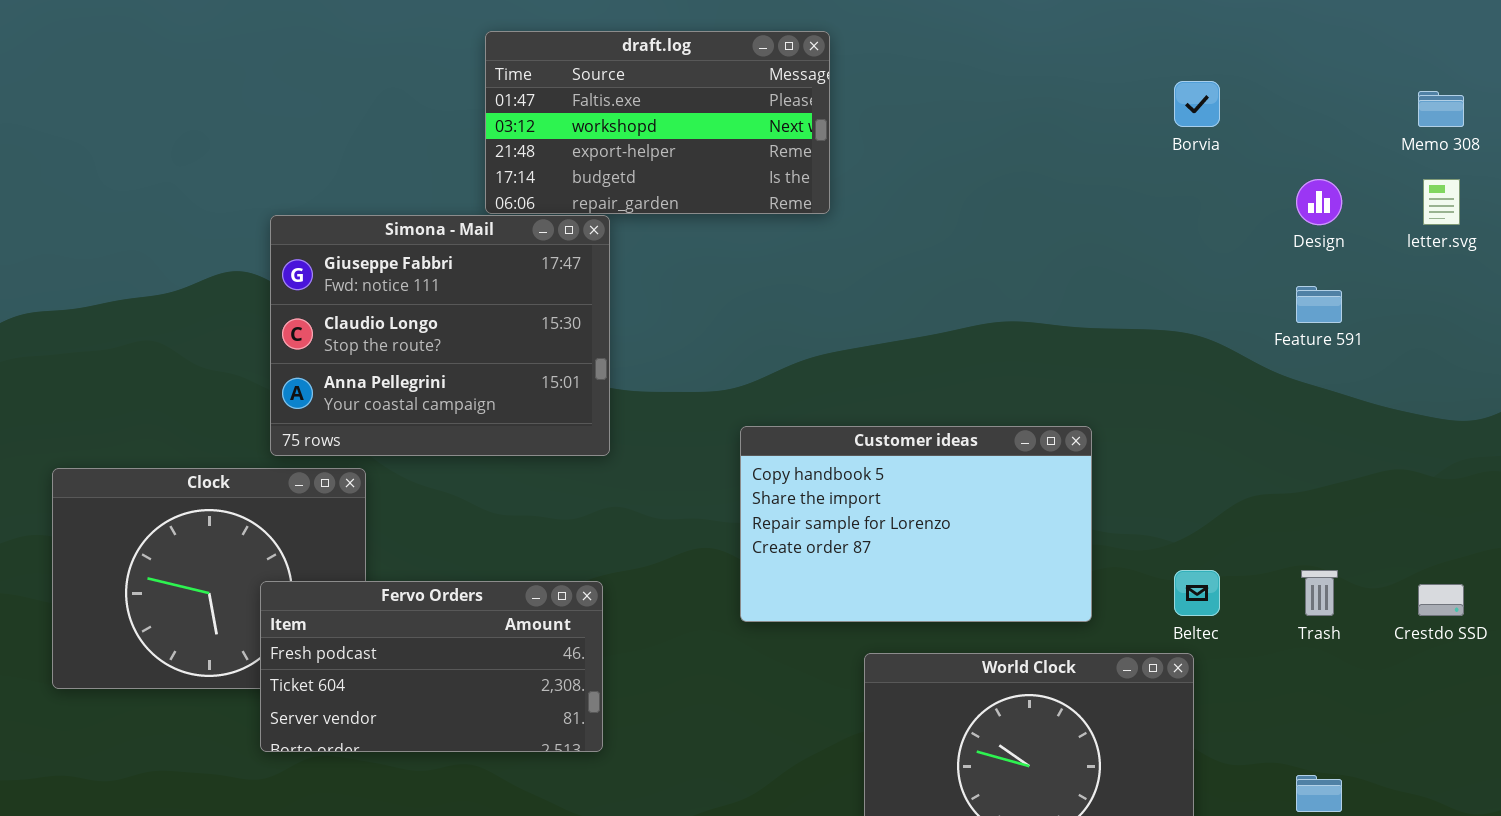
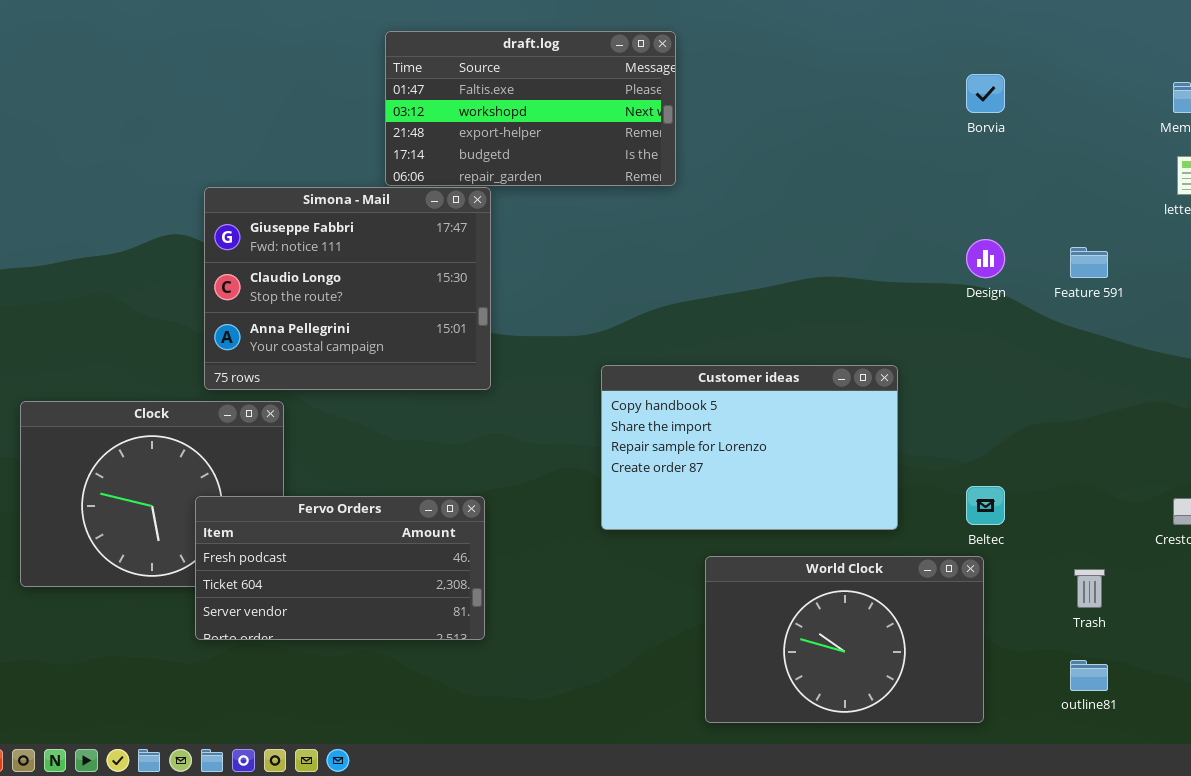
Design: [1296,179,1342,225] -> [966,239,1005,278], moved
Trash: [1301,570,1338,616] -> [1074,569,1105,608], moved

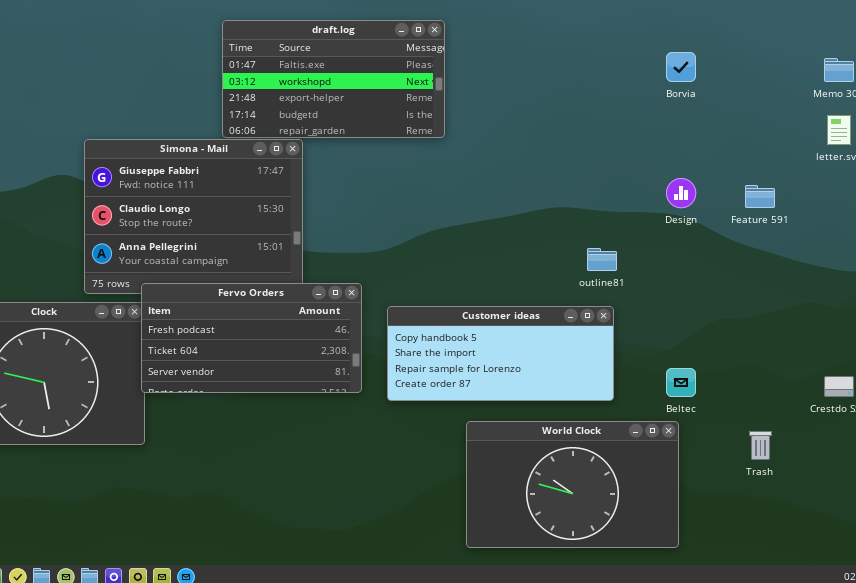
Customer ideas: [601,365,898,530] -> [387,306,614,401], resized
Fervo Orders: [195,496,485,640] -> [141,283,362,393], moved
outline81: [1070,660,1108,691] -> [587,248,617,271], moved

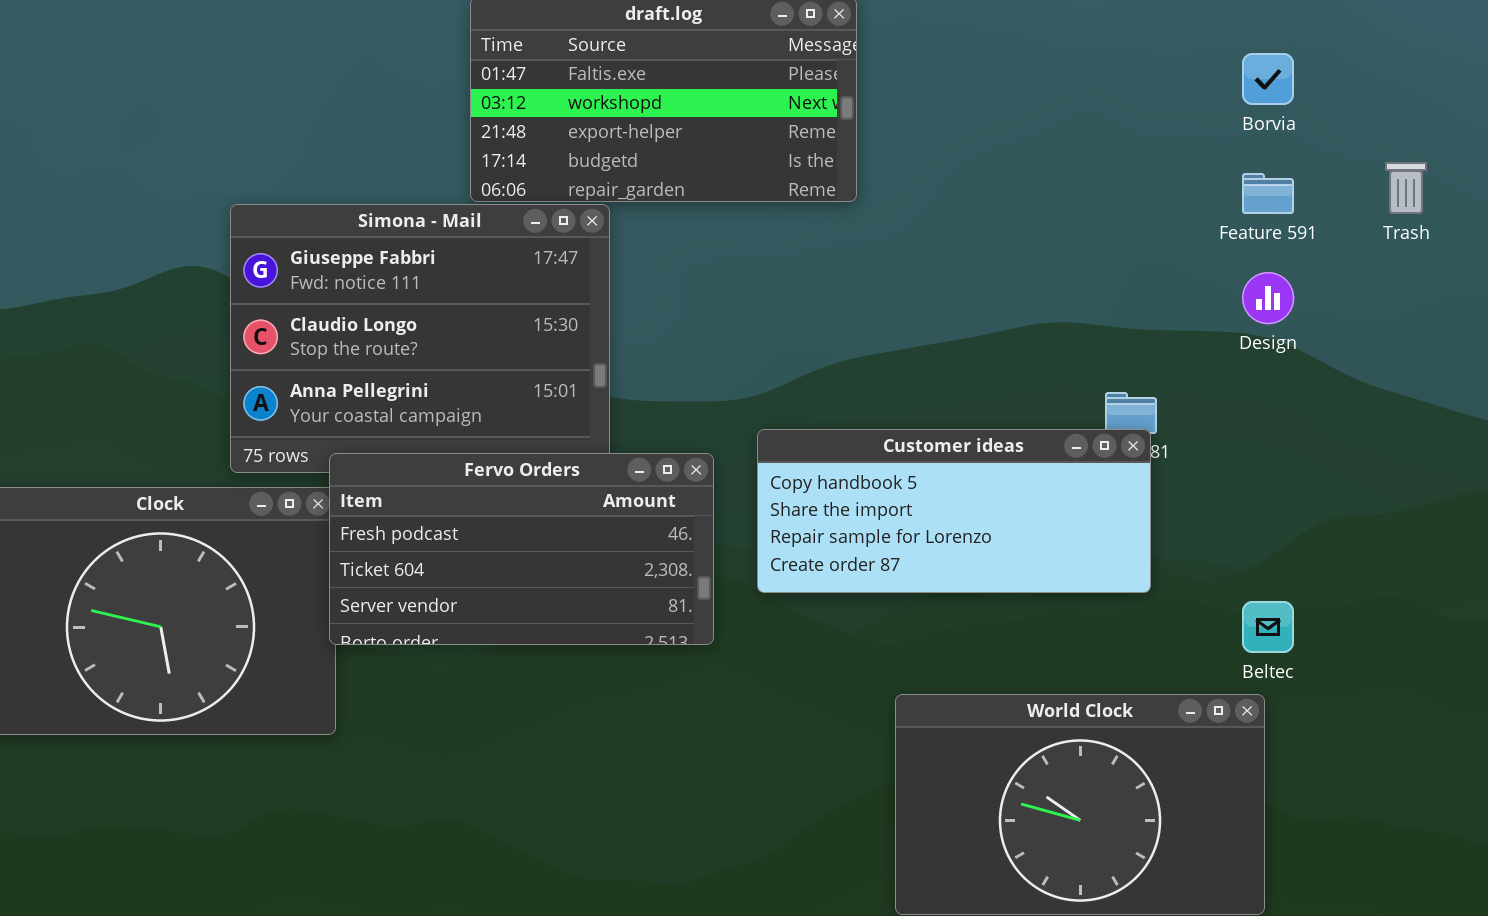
Feature 591: [745,185,775,208] -> [1242,173,1294,214], moved
Customer ideas: [387,306,614,401] -> [757,429,1151,593], moved
Trash: [749,431,772,460] -> [1385,162,1427,214], moved

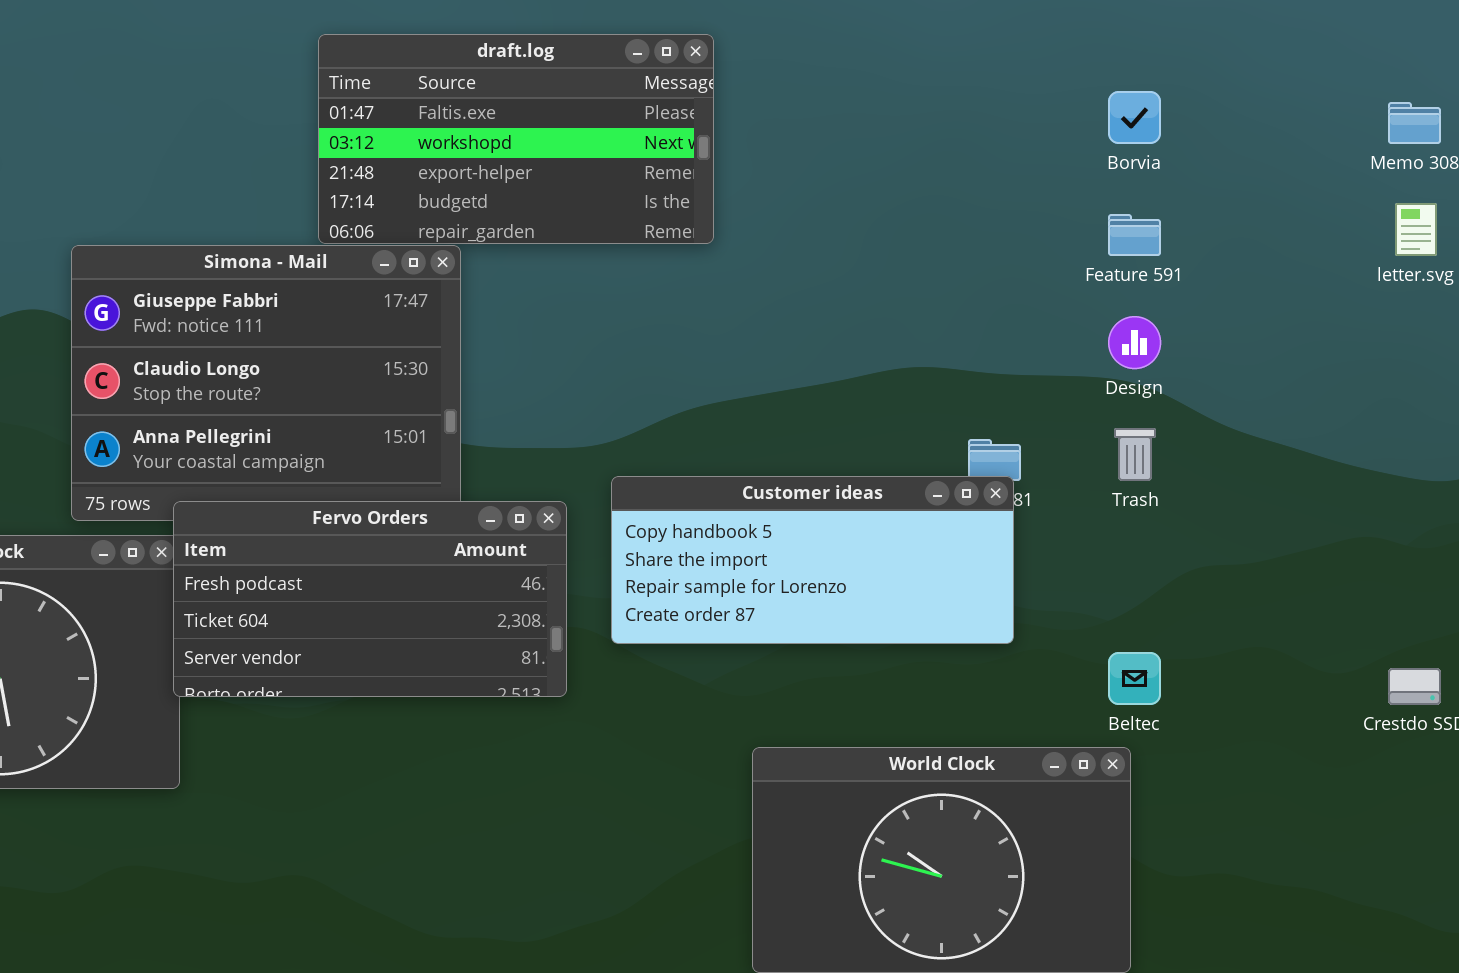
Trash: [1385,162,1427,214] -> [1114,428,1156,481], moved

